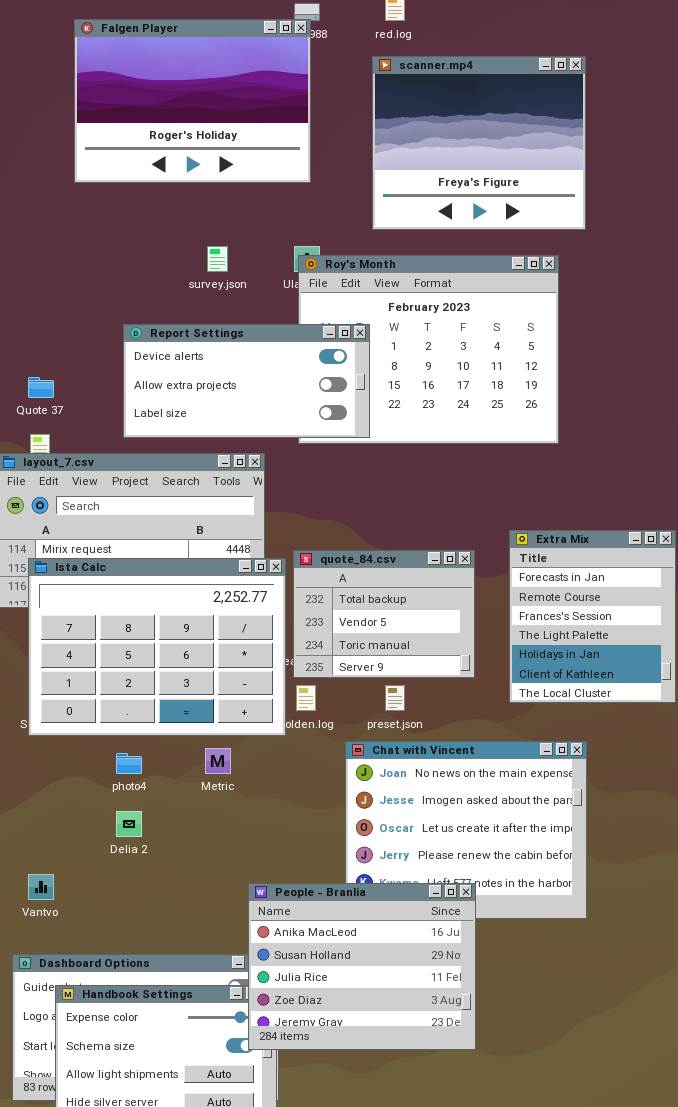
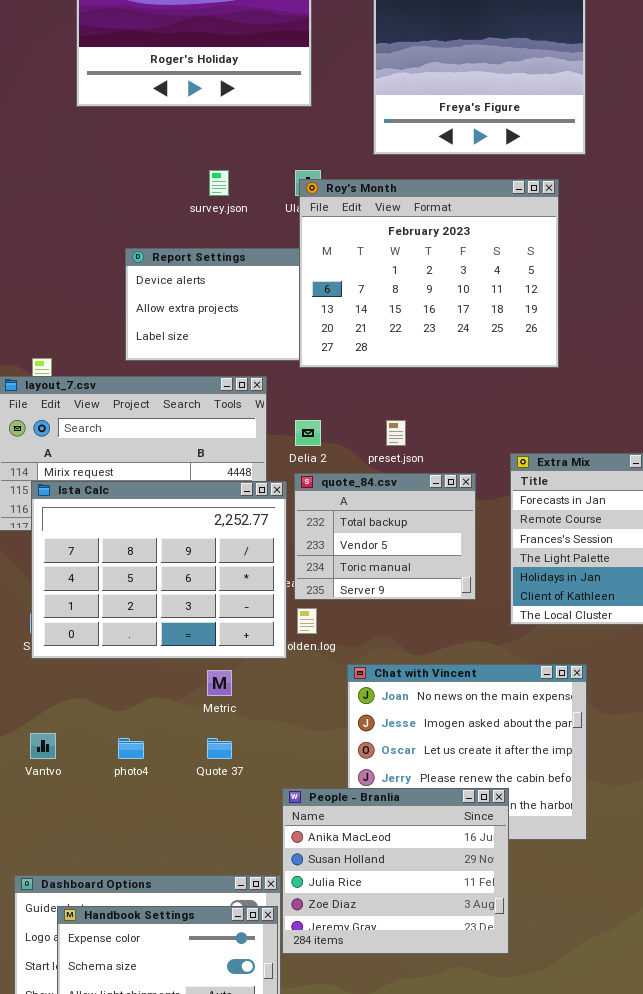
Roy's Month: [298,255,559,444] -> [299,179,559,368], raised
Quote 37: [28,377,54,398] -> [207,738,232,759], moved
preset.json: [385,685,405,711] -> [386,420,406,446], moved
photo4: [116,753,142,774] -> [118,738,144,759], moved
Delia 2: [116,811,142,837] -> [295,420,321,446], moved
Vantvo: [28,874,54,900] -> [30,733,56,759], moved
People - Branlia: [248,883,476,1050] -> [282,788,509,954], moved

